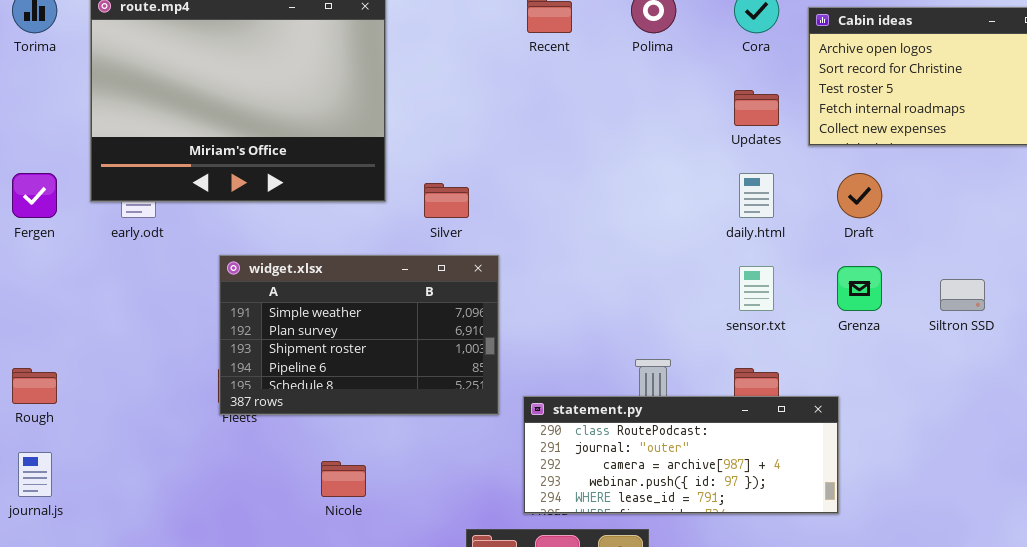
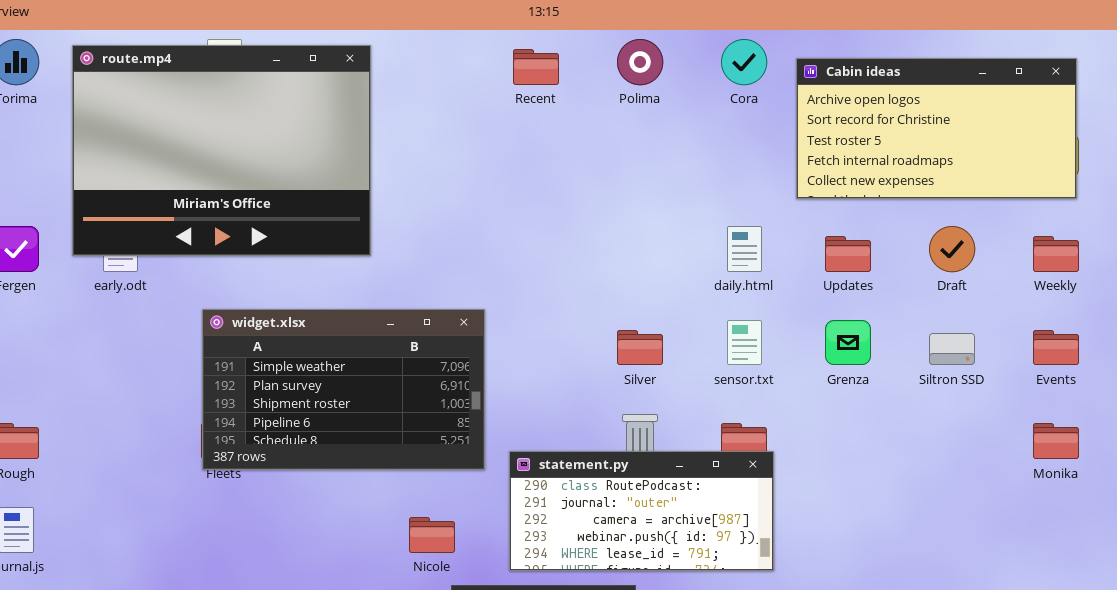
Updates: [734,90,779,126] -> [825,236,871,272], moved
Draft: [837,173,882,218] -> [929,226,975,272], moved
Silver: [424,183,469,218] -> [617,330,663,365], moved
statement.py: [523,396,839,514] -> [509,451,774,571], resized
Nicole: [321,461,366,497] -> [409,517,455,553], moved

